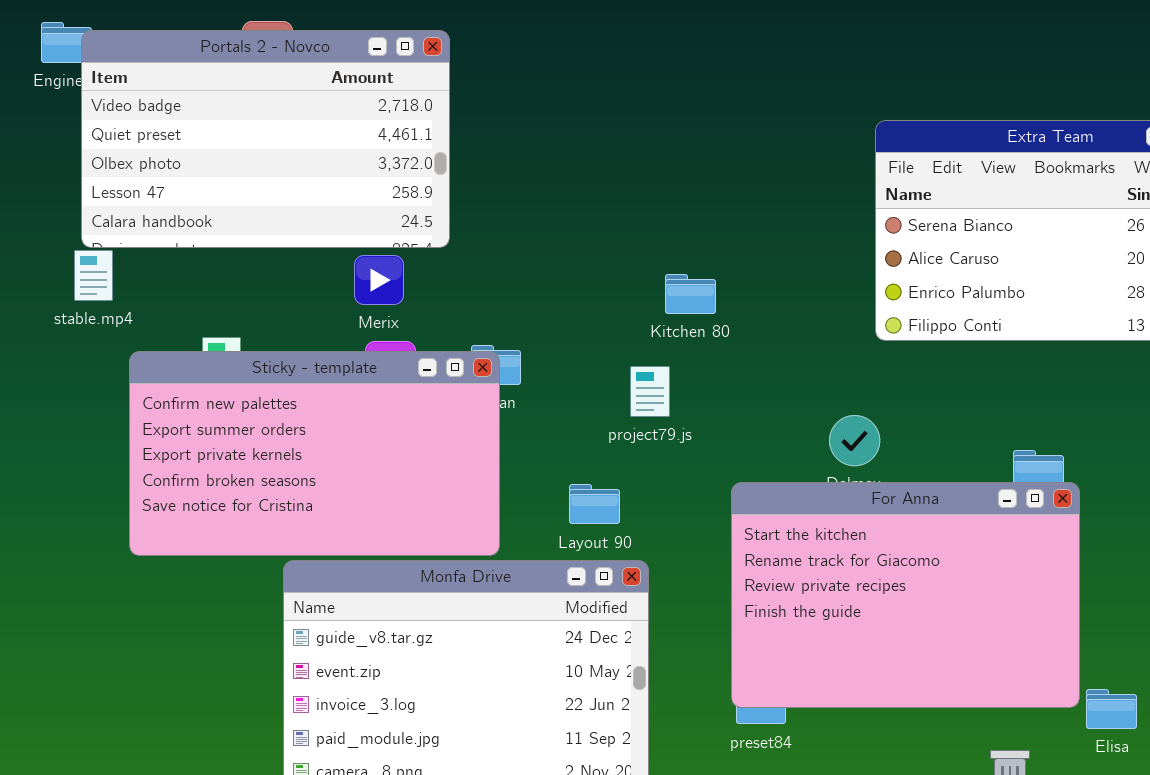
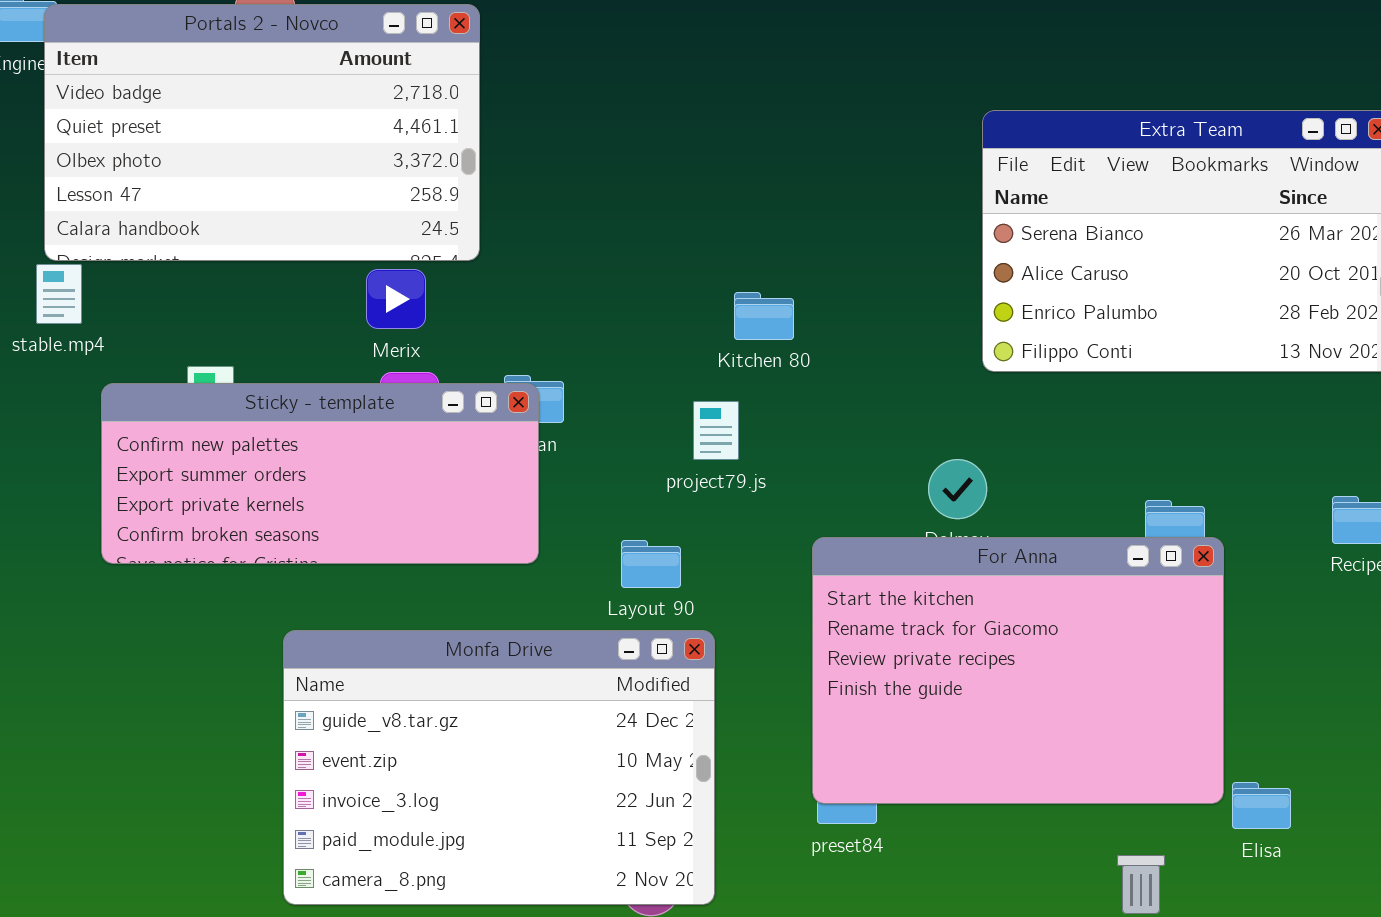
Sticky - template: [129,351,500,556] -> [101,383,539,564], resized

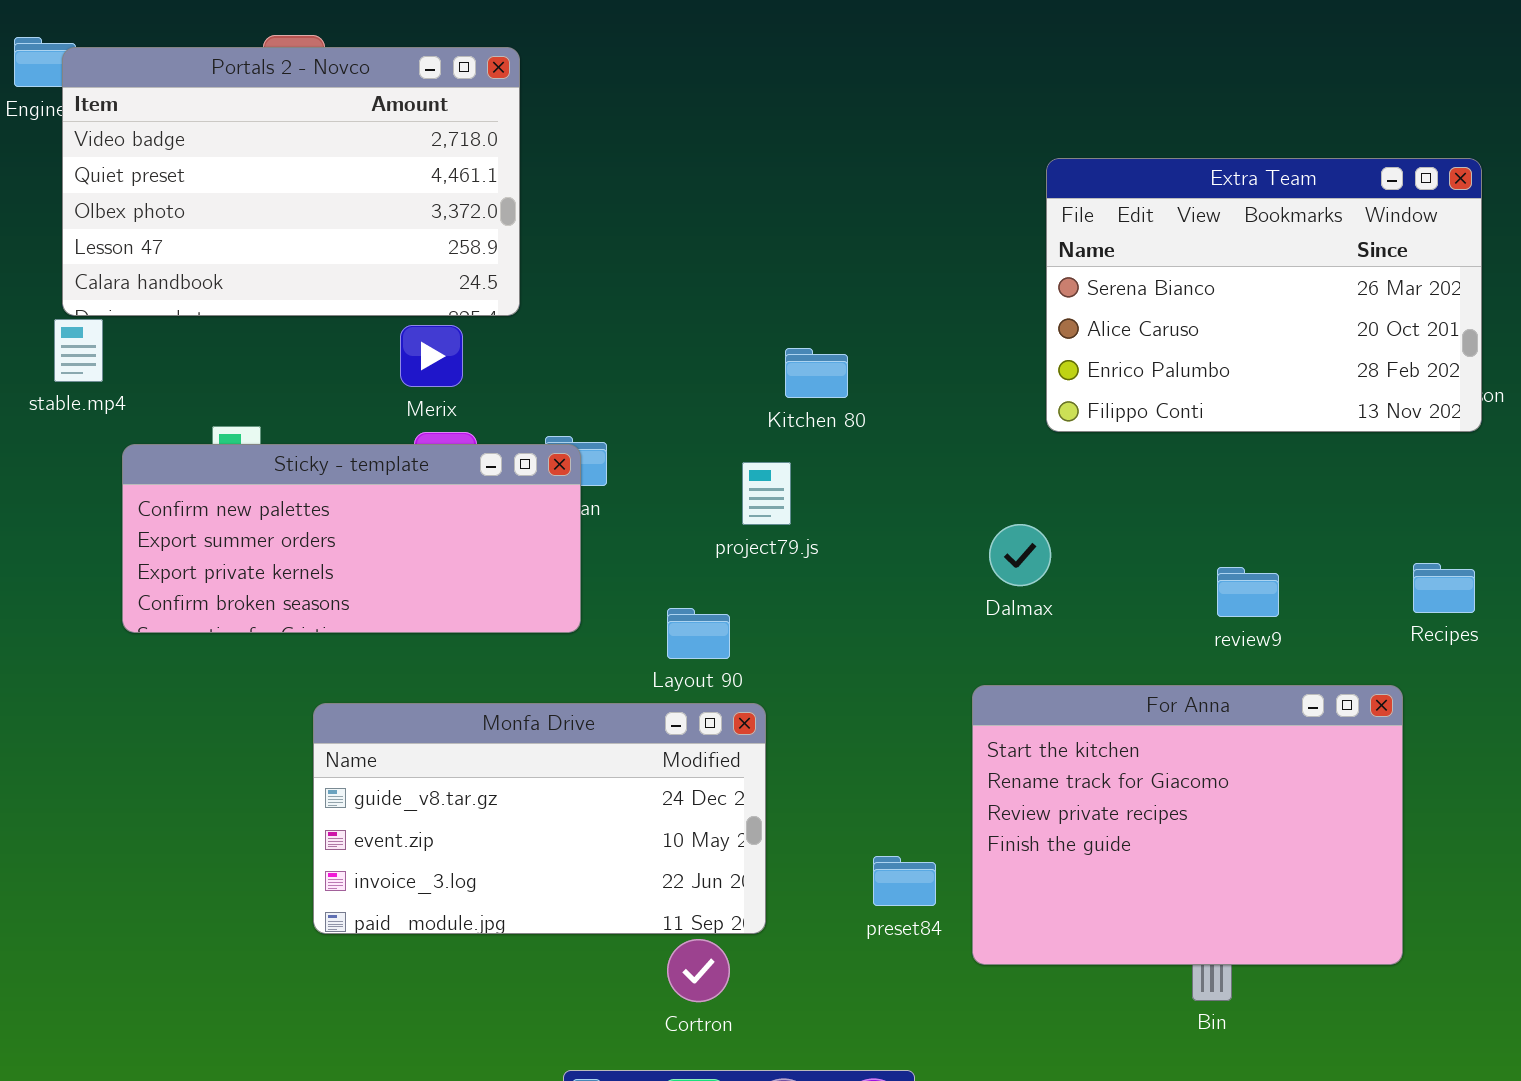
For Anna: [812,537,1224,804] -> [972,685,1403,965], moved
Monfa Drive: [283,630,715,905] -> [313,703,766,934], resized

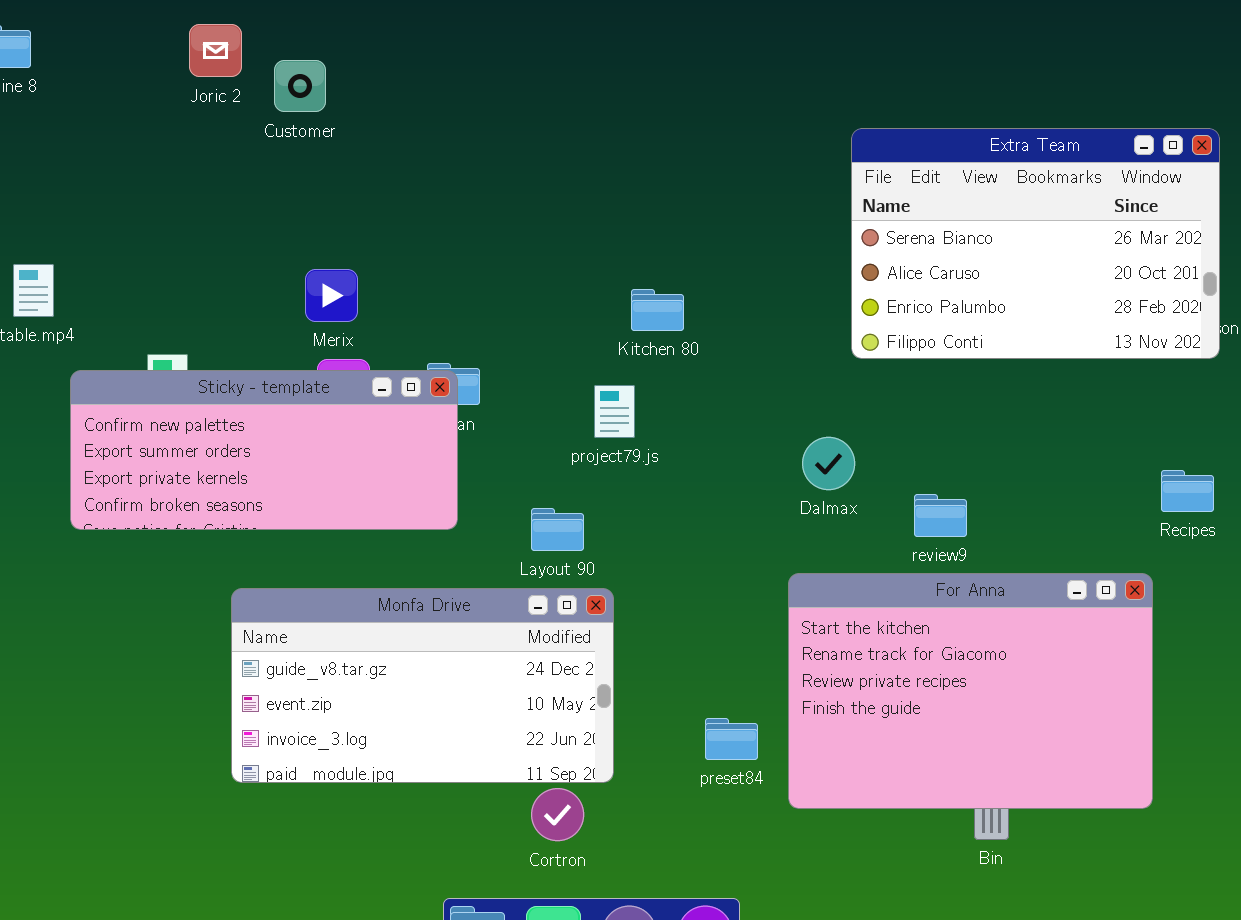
Portals 2 - Novco: [62,47,520,316] -> none, closed
review9: [1217,567,1279,617] -> [914,494,967,537], moved

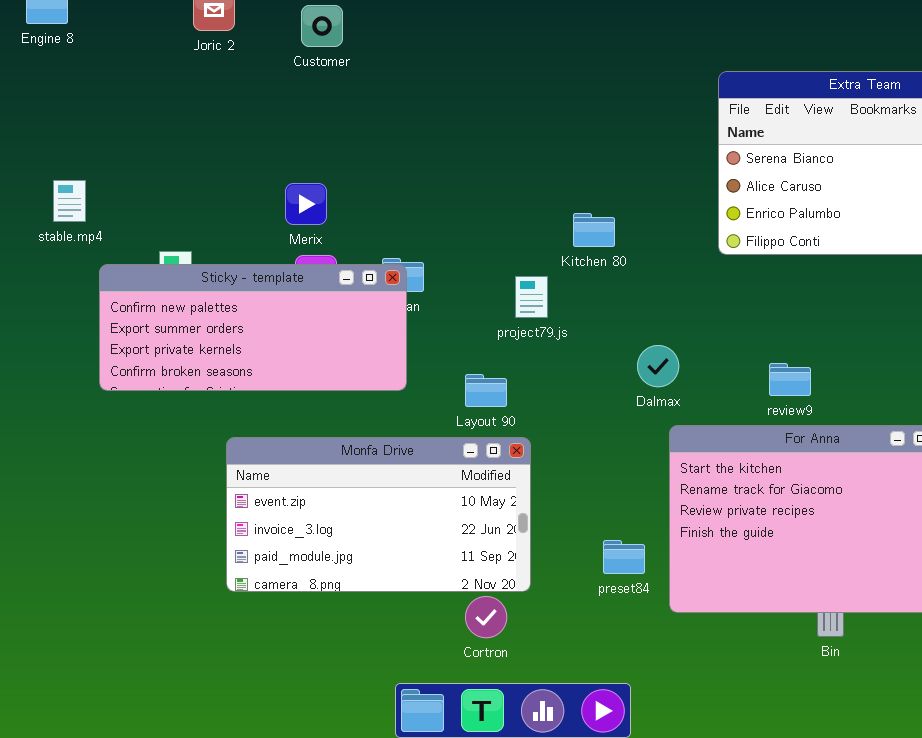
Customer: [274,60,326,112] -> [301,5,343,47], moved
Kitchen 80: [631,289,684,331] -> [573,213,615,247], moved
Dalmax: [802,437,855,490] -> [637,345,679,387], moved
Monfa Drive: [231,588,614,783] -> [226,437,531,592], scrolled down 1 row

